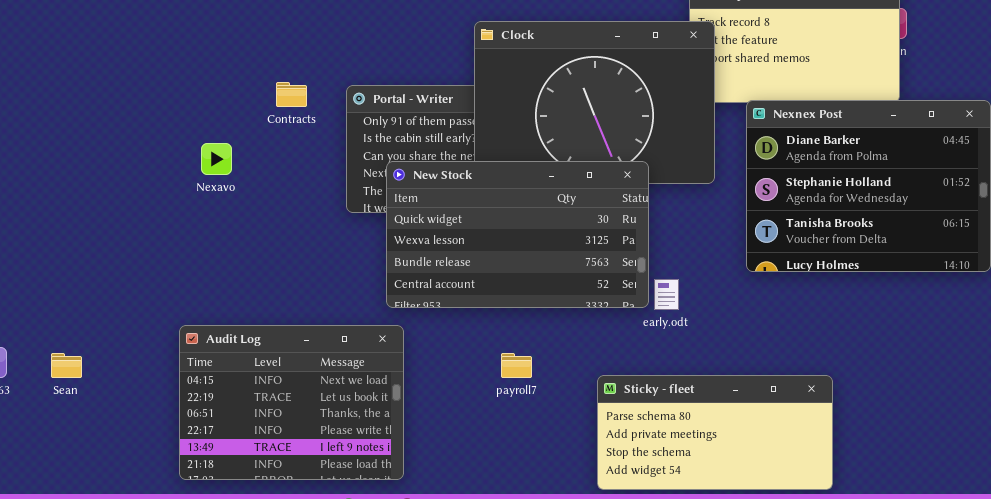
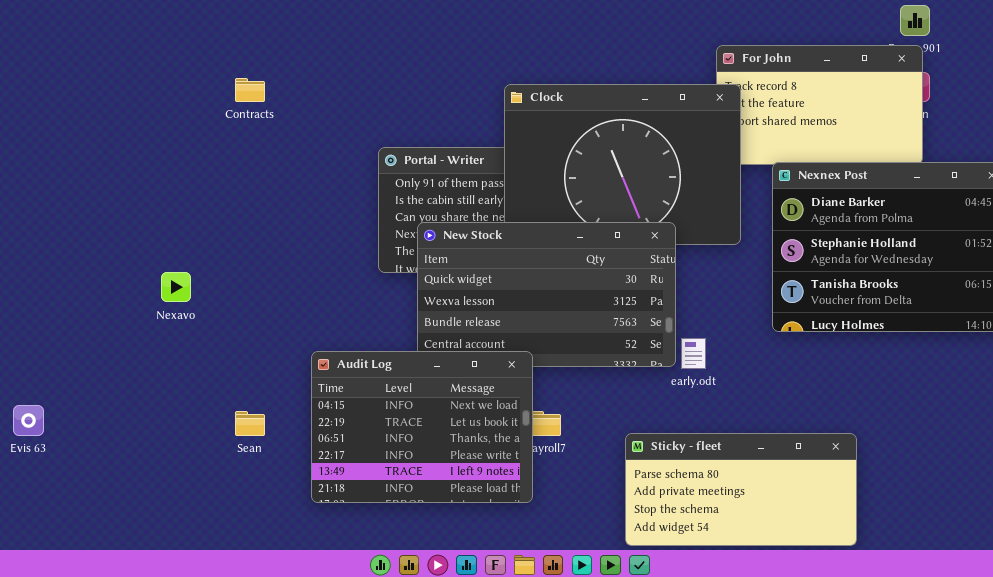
Contracts: [276,82,307,107] -> [235,78,265,102], moved
Nexavo: [201,143,232,175] -> [161,272,191,302], moved
Audit Log: [179,325,404,480] -> [311,351,533,503], moved
Sean: [51,353,82,378] -> [235,411,265,436], moved

